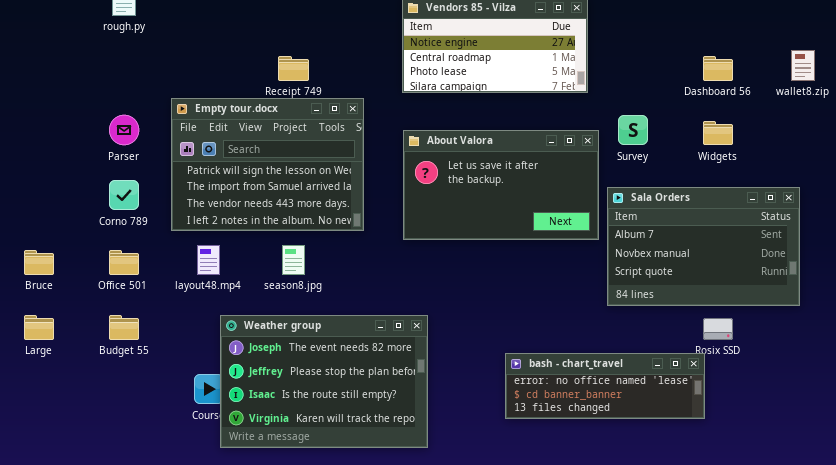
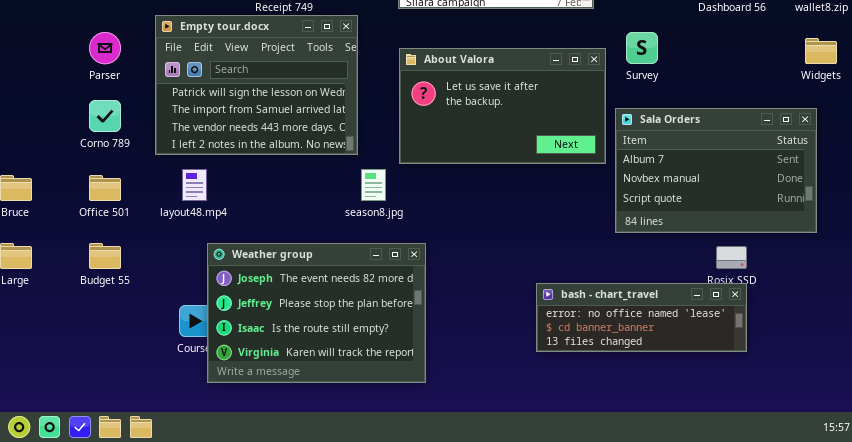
Widgets: [703,121,733,145] -> [805,38,837,64], moved
season8.jpg: [282,245,305,275] -> [361,169,386,201], moved
bash - chart_travel: [505,353,705,419] -> [536,283,747,352], moved

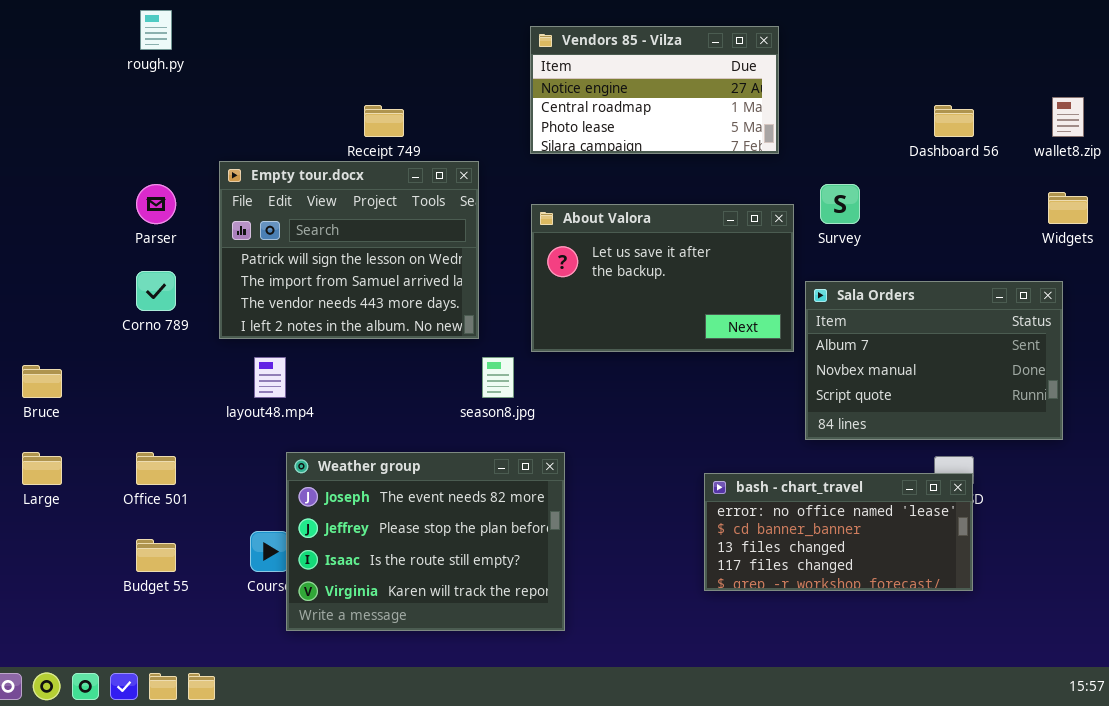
Office 501: [89,175,121,201] -> [136,452,176,485], moved
Budget 55: [89,243,121,269] -> [136,539,176,572], moved
bash - chart_travel: [536,283,747,352] -> [704,473,973,591], resized

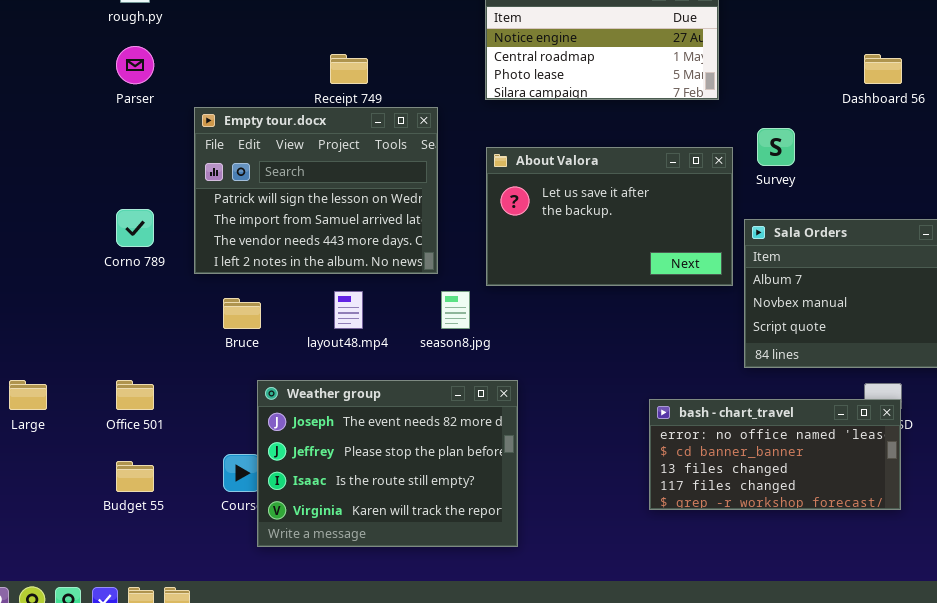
Parser: [136,184,176,224] -> [116,46,154,84], moved
layout48.mp4: [254,357,286,398] -> [334,291,363,329], moved
Bruce: [22,365,62,398] -> [223,298,261,329], moved

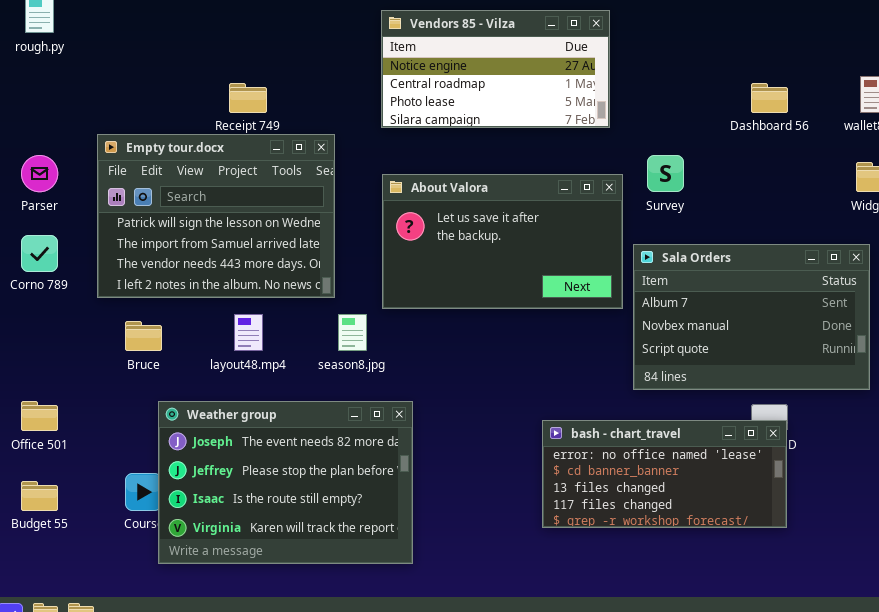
Parser: [116,46,154,84] -> [21,155,58,192], moved

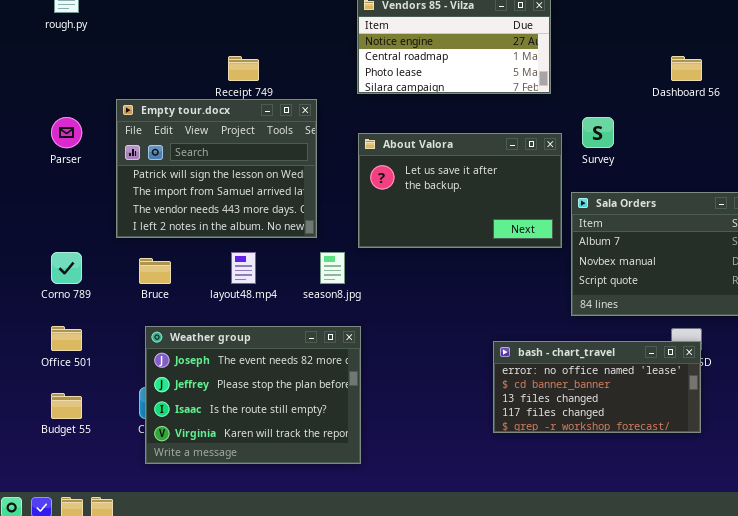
Corno 789: [21,235,58,272] -> [51,252,82,284], moved
Weather group: [158,401,413,564] -> [145,326,361,464], moved

